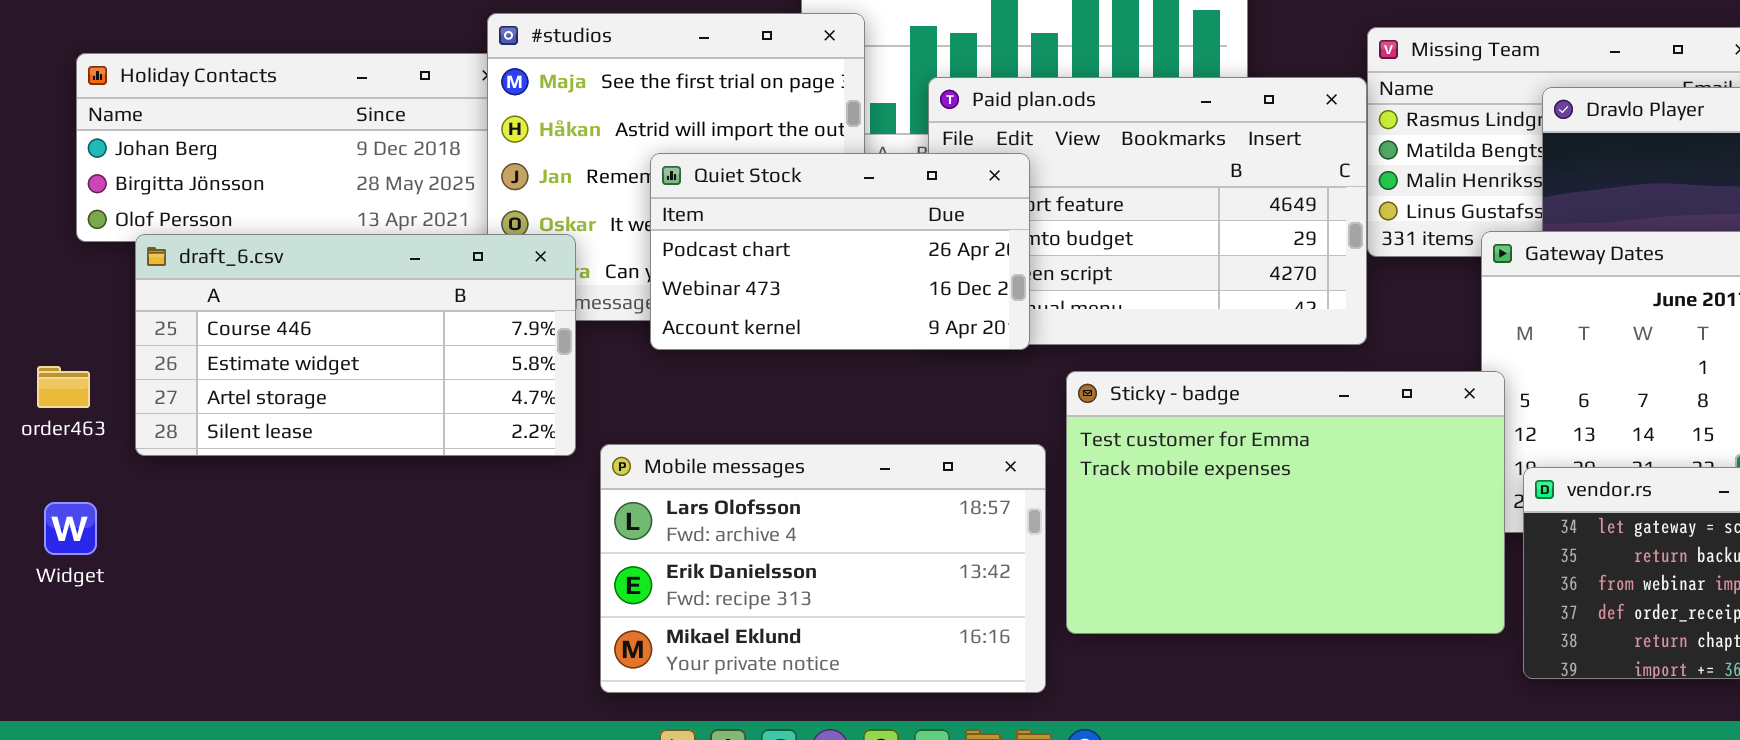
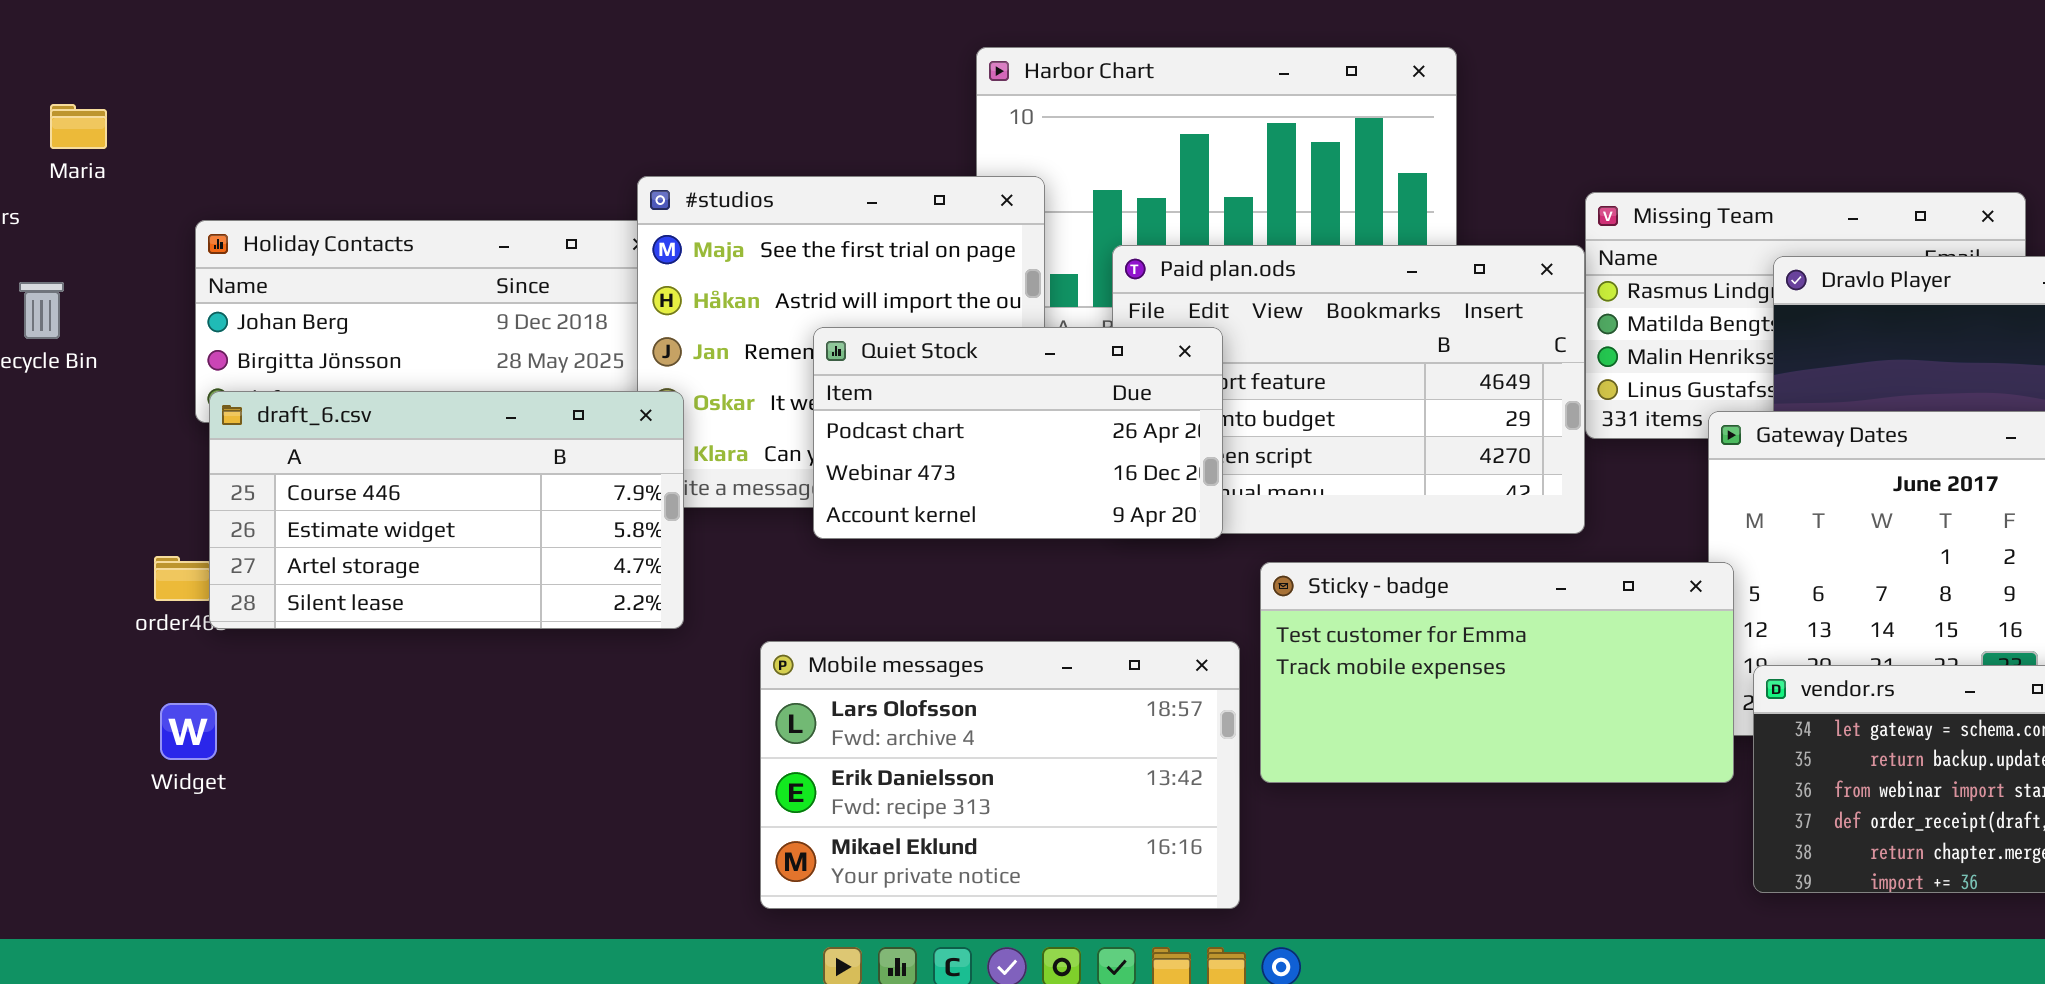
draft_6.csv: [135,234,576,456] -> [209,391,684,629], moved
Sticky - badge: [1066,371,1505,634] -> [1260,562,1734,783], resized

